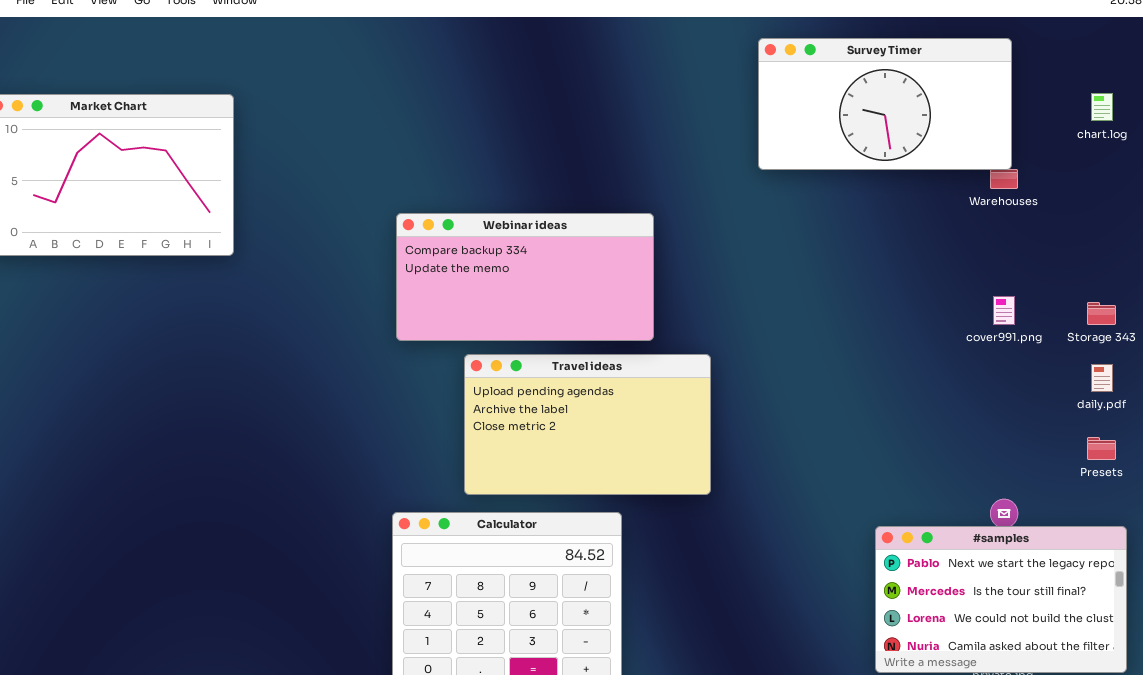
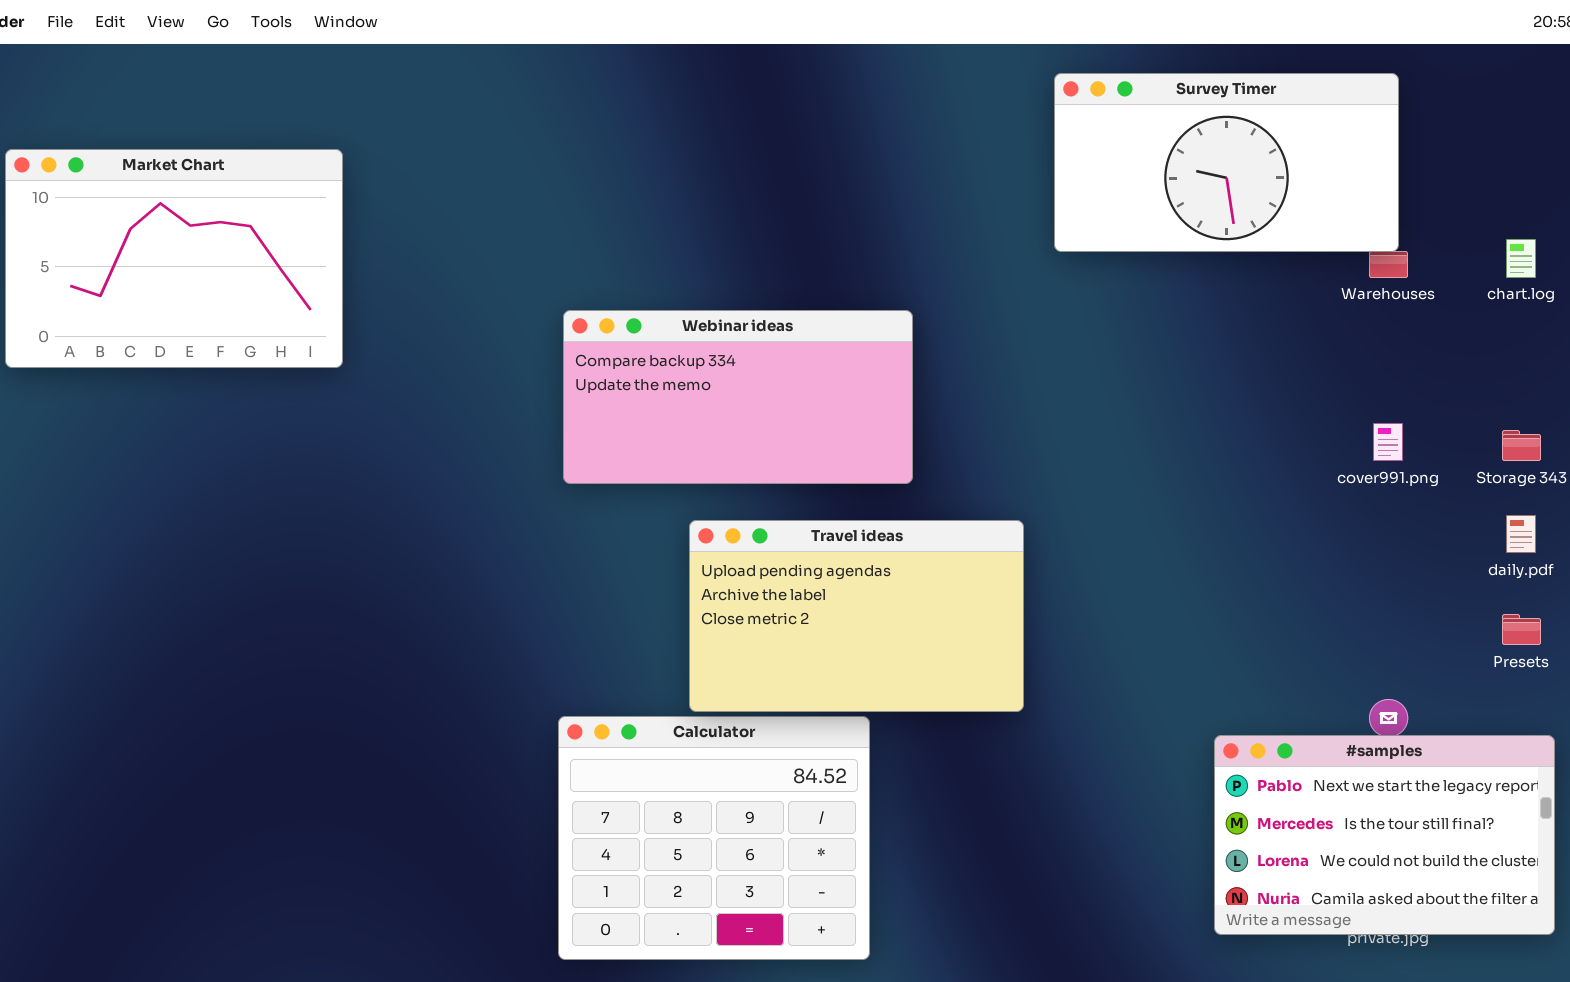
chart.log: [1091,93,1113,121] -> [1506,239,1536,278], moved
Travel ideas: [464,354,711,495] -> [689,520,1024,712], moved

